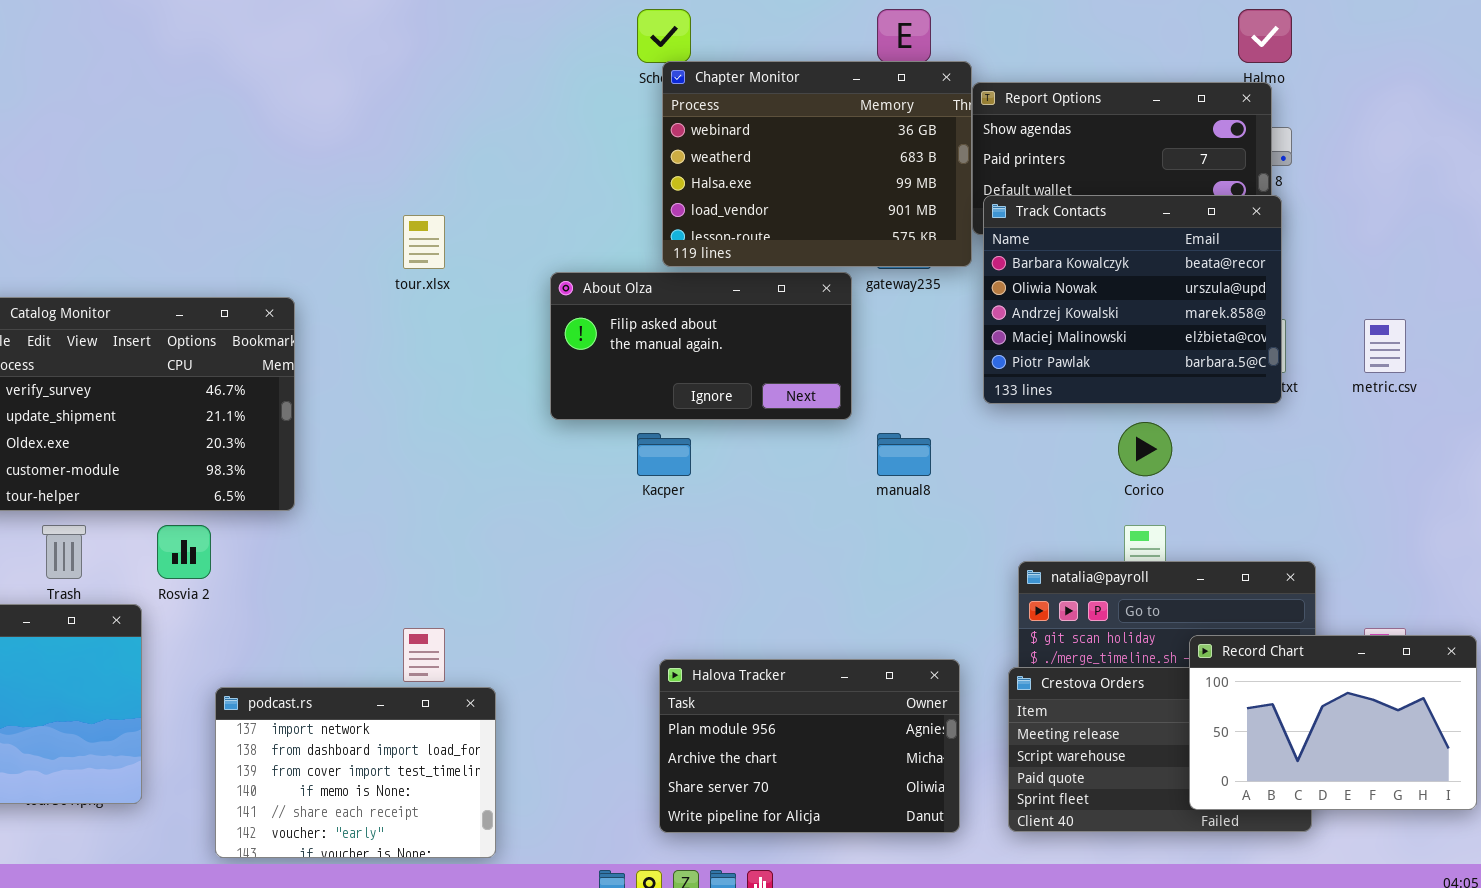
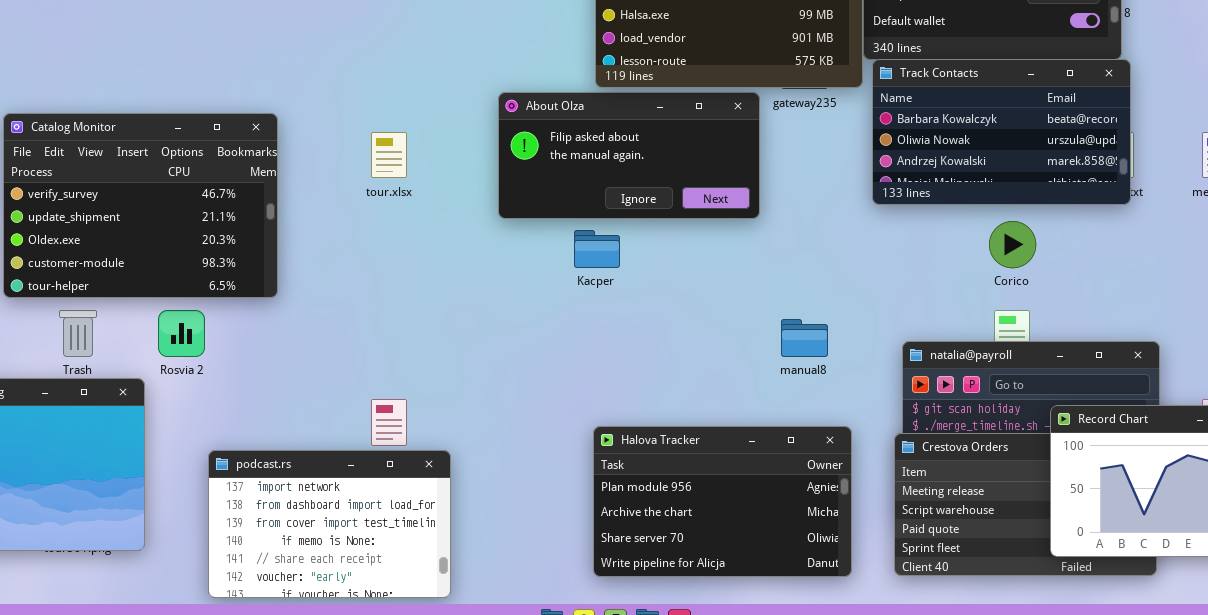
Track Contacts: [983,195,1282,404] -> [872,59,1131,205], resized
tour.xlsx: [403,215,445,269] -> [371,132,407,178], moved
manual8: [877,433,931,476] -> [781,319,828,357], moved

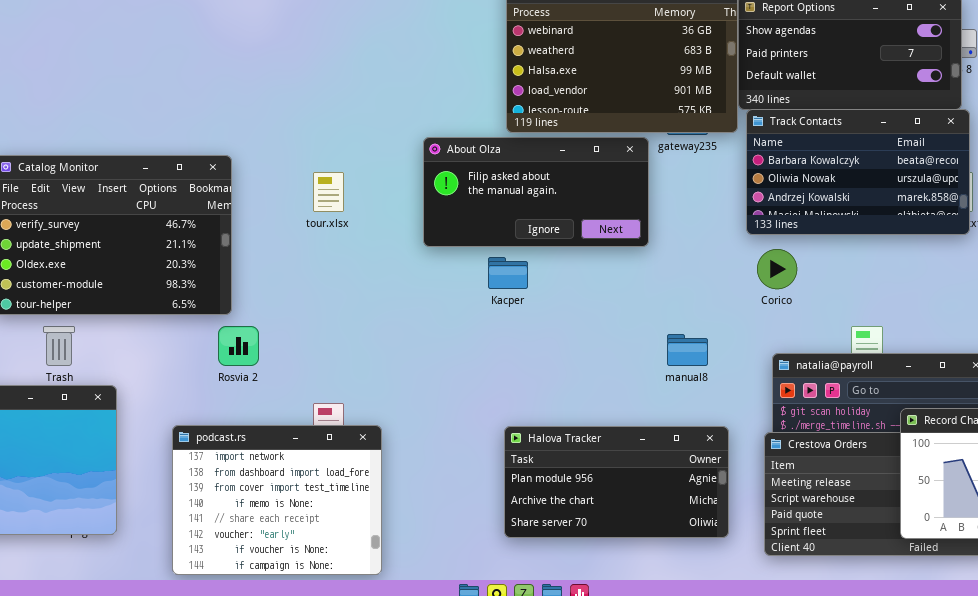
Corico: [989,221,1036,268] -> [757,249,797,289], moved
Rosvia 2: [158,310,205,357] -> [218,326,259,366], moved
Halova Tracker: [593,426,852,577] -> [504,426,729,538], resized
podcast.rs: [208,450,451,598] -> [172,425,382,575], resized

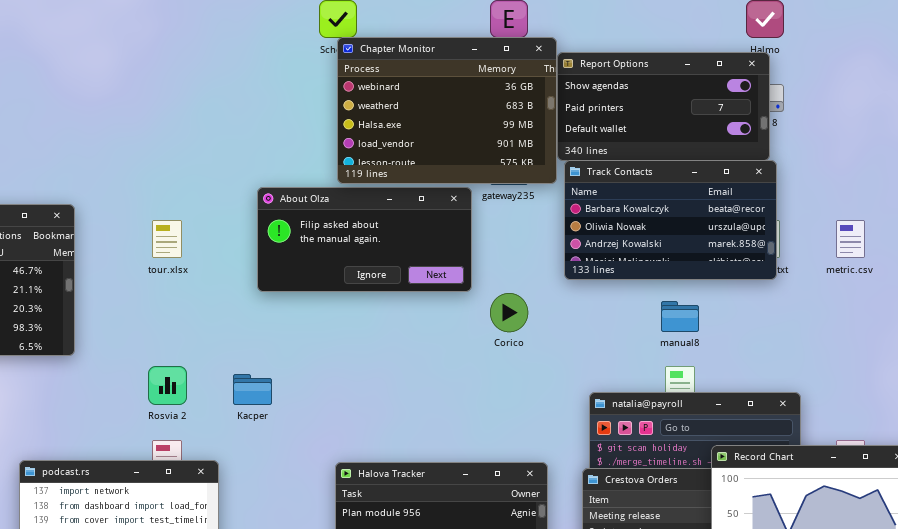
Corico: [757,249,797,289] -> [490,293,528,332], moved
Kacper: [488,257,528,289] -> [233,374,272,405], moved
Rosvia 2: [218,326,259,366] -> [148,366,187,405], moved
manual8: [667,334,708,366] -> [661,301,699,332], moved

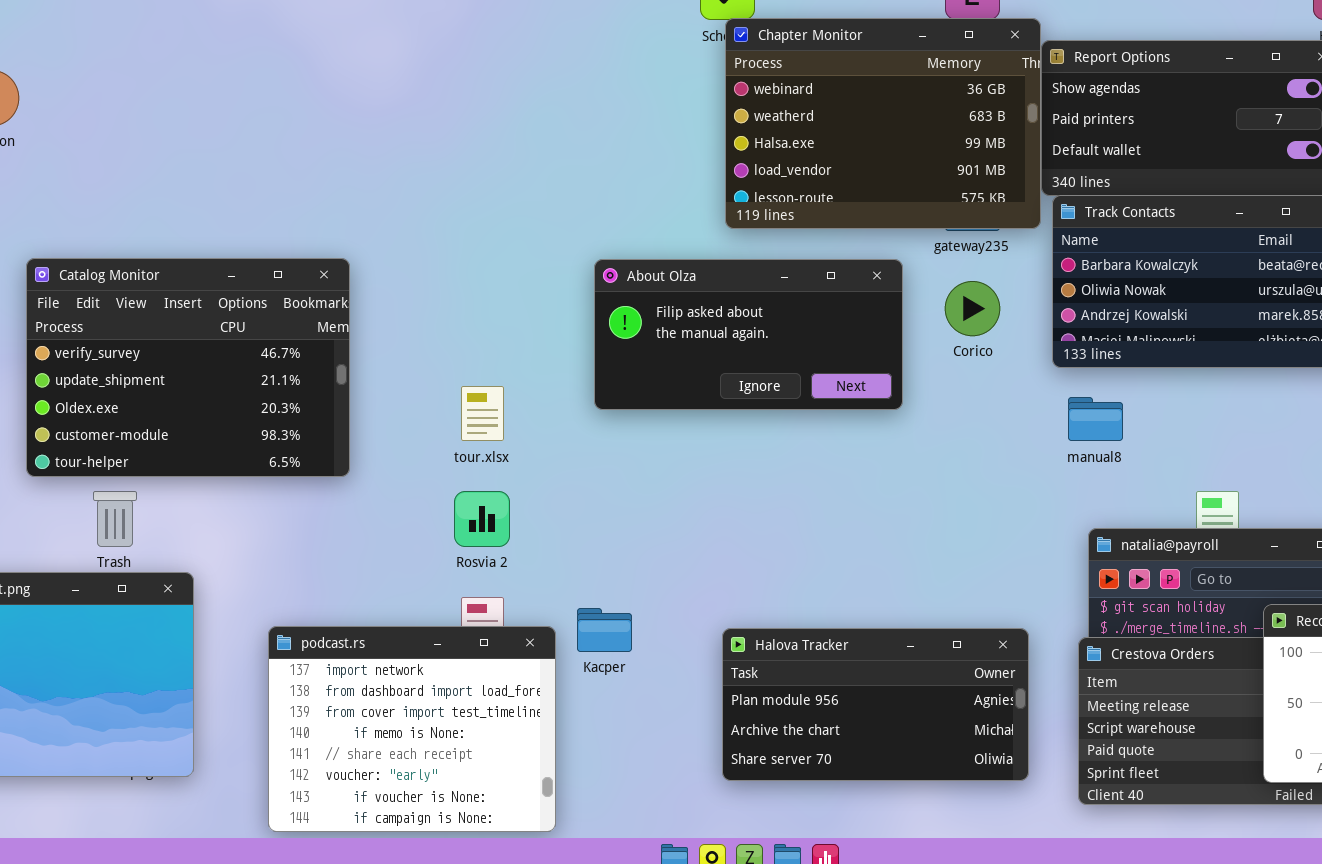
About Olza: [257,187,472,292] -> [594,259,903,410], moved
tour.xlsx: [152,220,182,258] -> [461,386,504,441], moved
Corico: [490,293,528,332] -> [945,281,1000,336], moved
manual8: [661,301,699,332] -> [1068,397,1123,441], moved
Kacper: [233,374,272,405] -> [577,608,632,652], moved

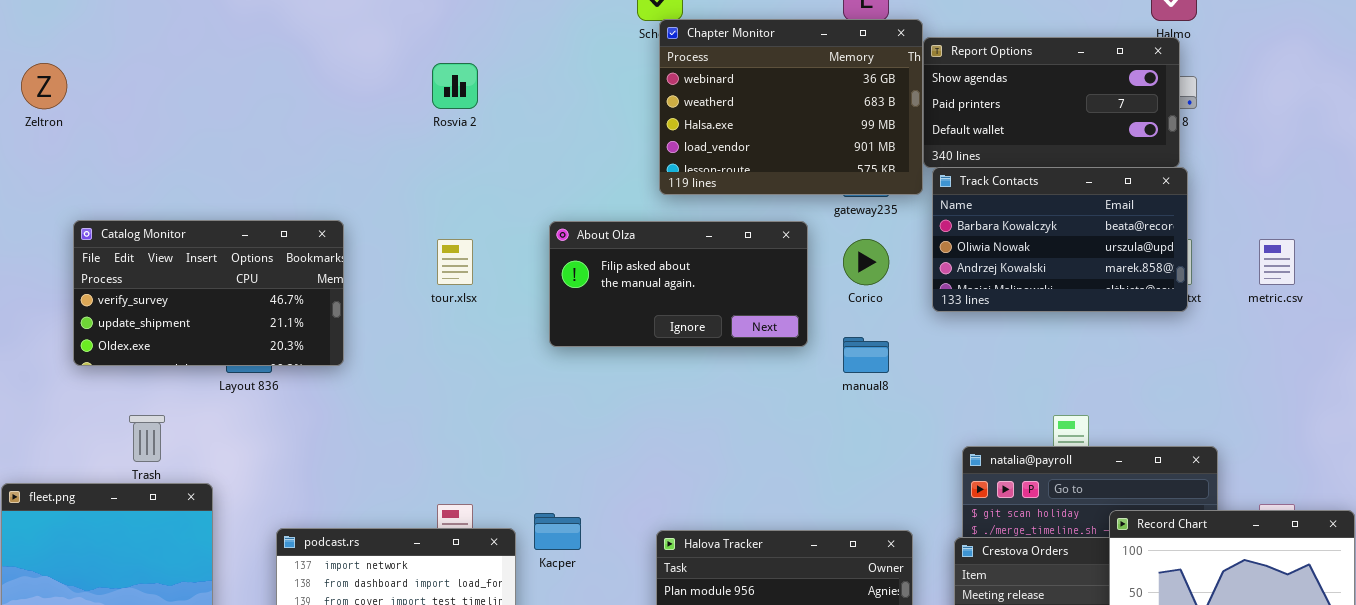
Catalog Monitor: [26,258,350,477] -> [73,220,344,366], resized
tour.xlsx: [461,386,504,441] -> [437,239,473,285], moved
manual8: [1068,397,1123,441] -> [843,337,889,373], moved
Rosvia 2: [454,491,510,547] -> [432,63,478,109], moved

